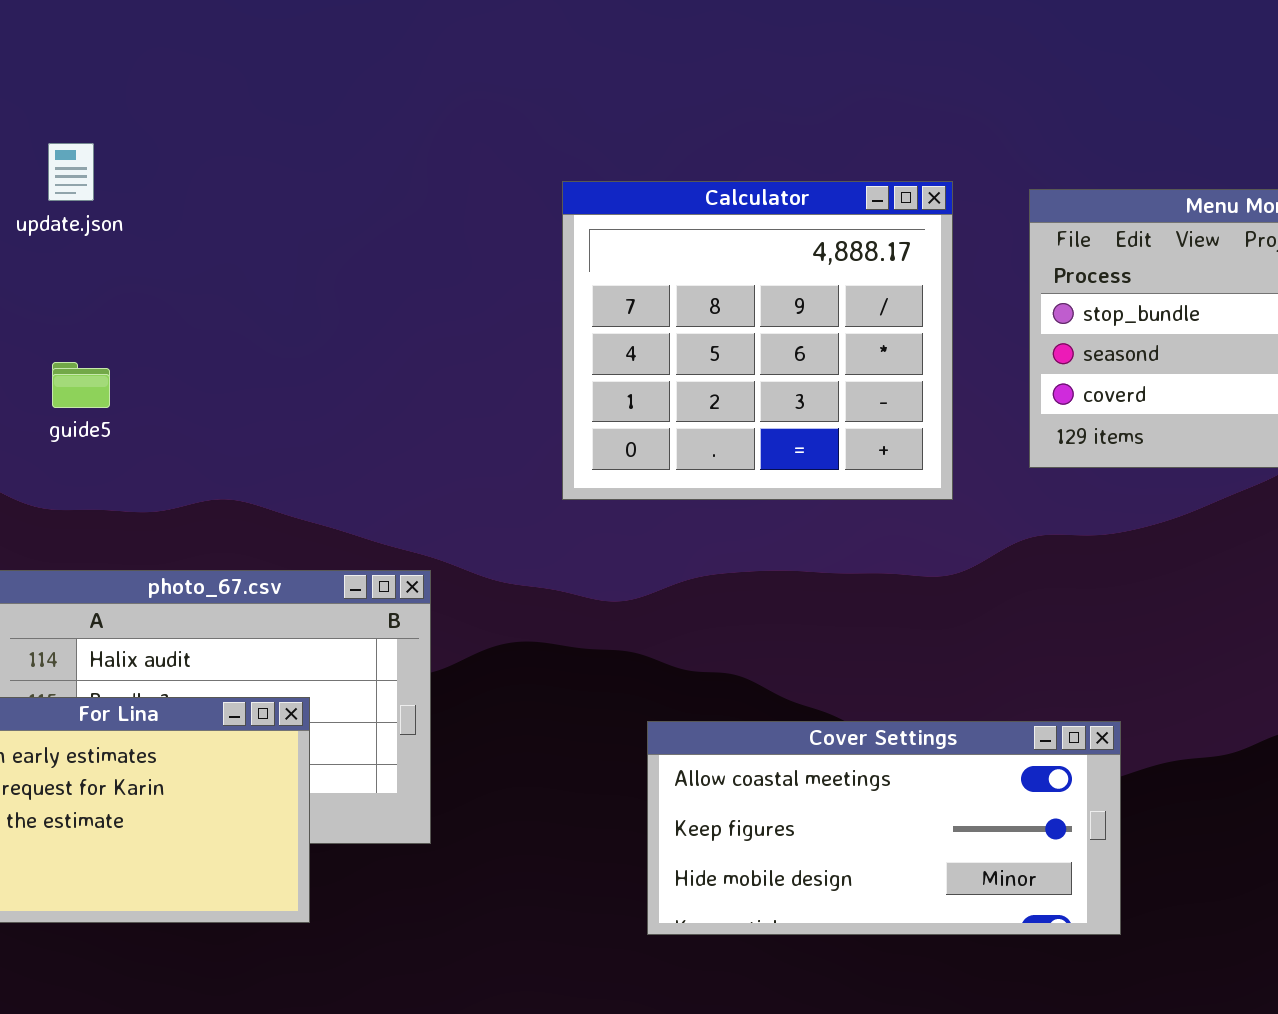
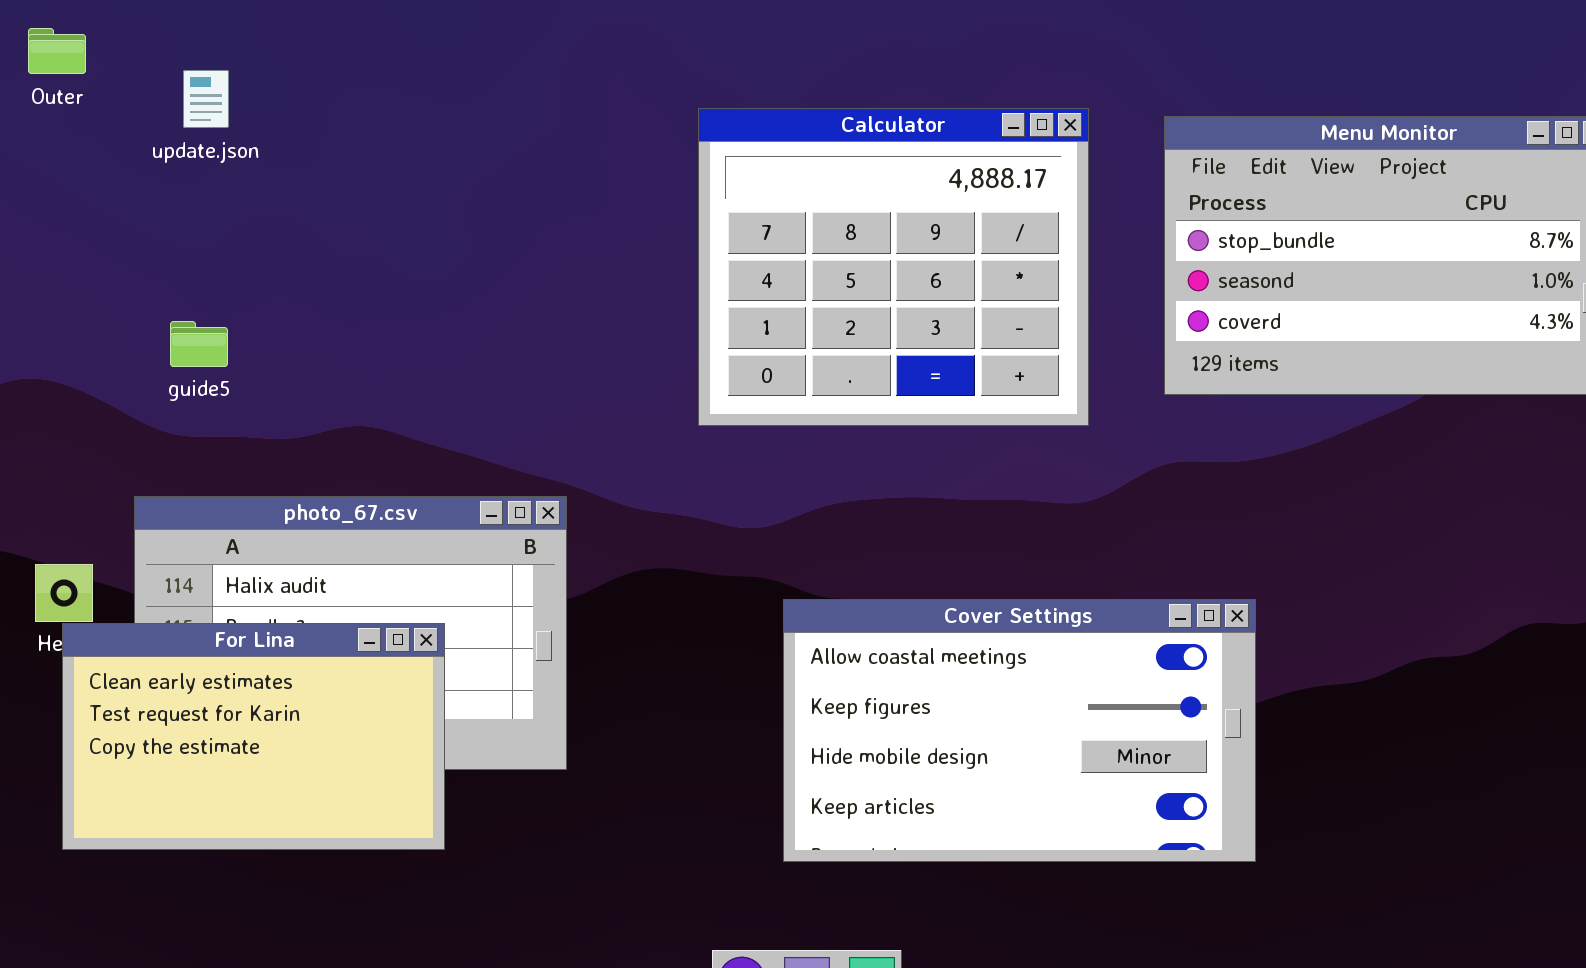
guide5: [52,362,110,408] -> [170,321,228,367], moved
Cover Settings: [647,721,1121,935] -> [783,599,1256,862], resized

